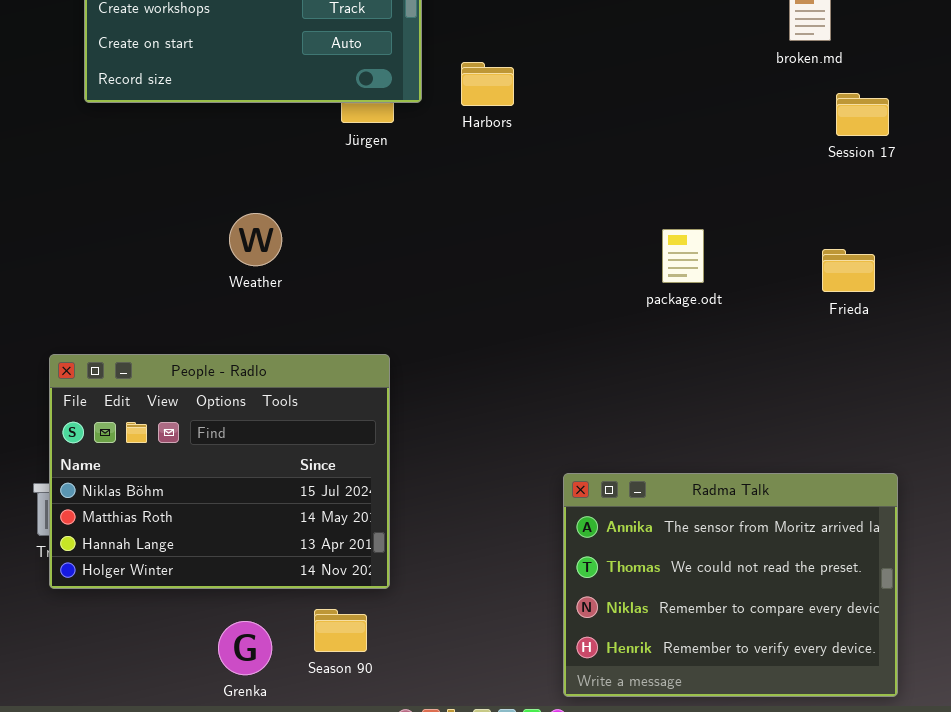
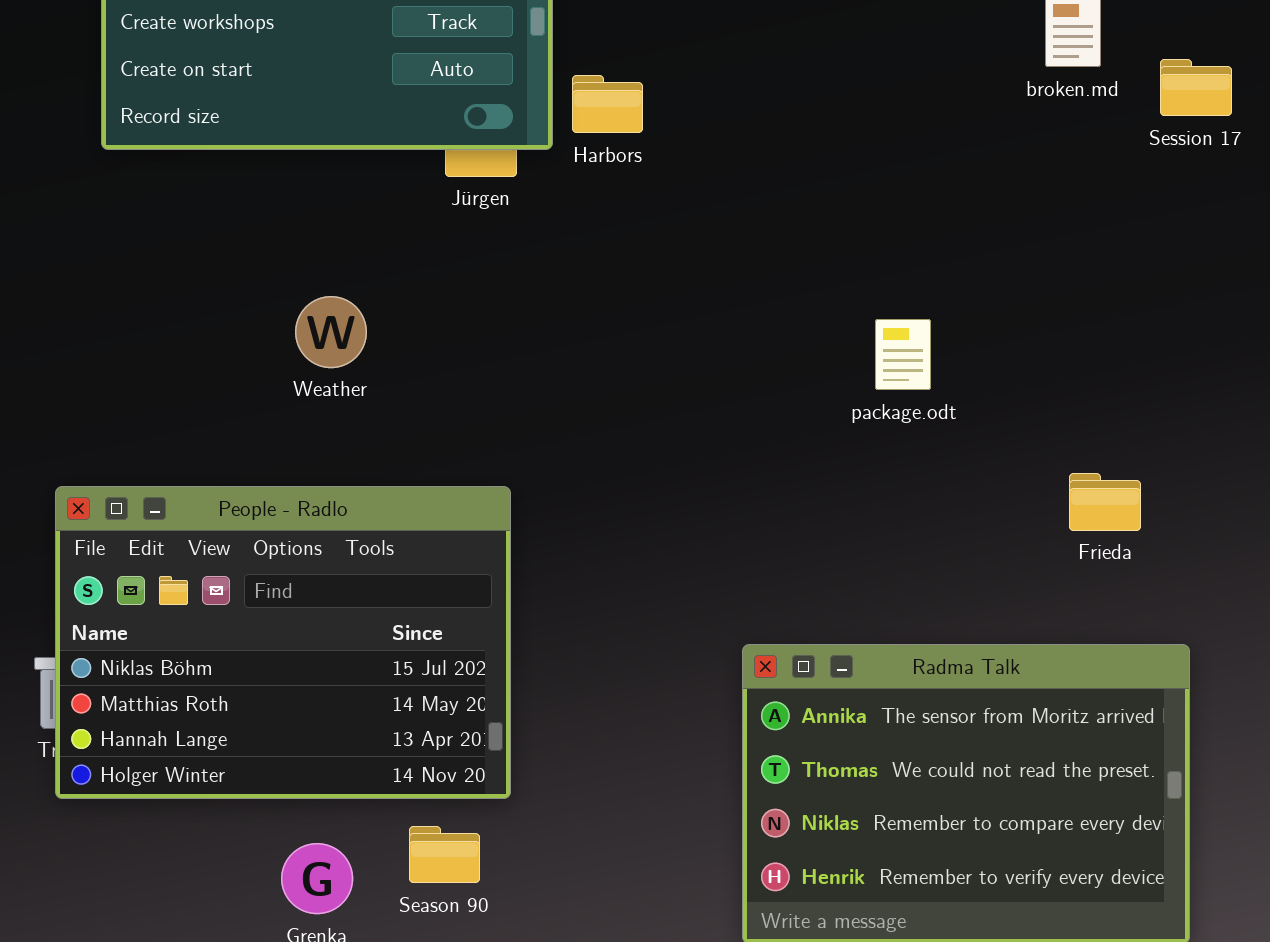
Harbors: [461,62,514,106] -> [572,75,643,133], moved
Session 17: [836,93,889,136] -> [1160,59,1232,116], moved
Frieda: [822,249,875,292] -> [1069,473,1141,531], moved

